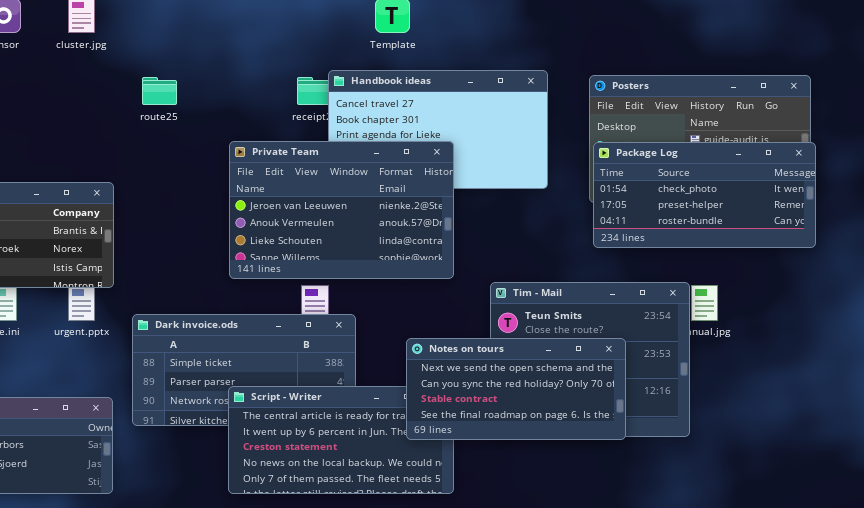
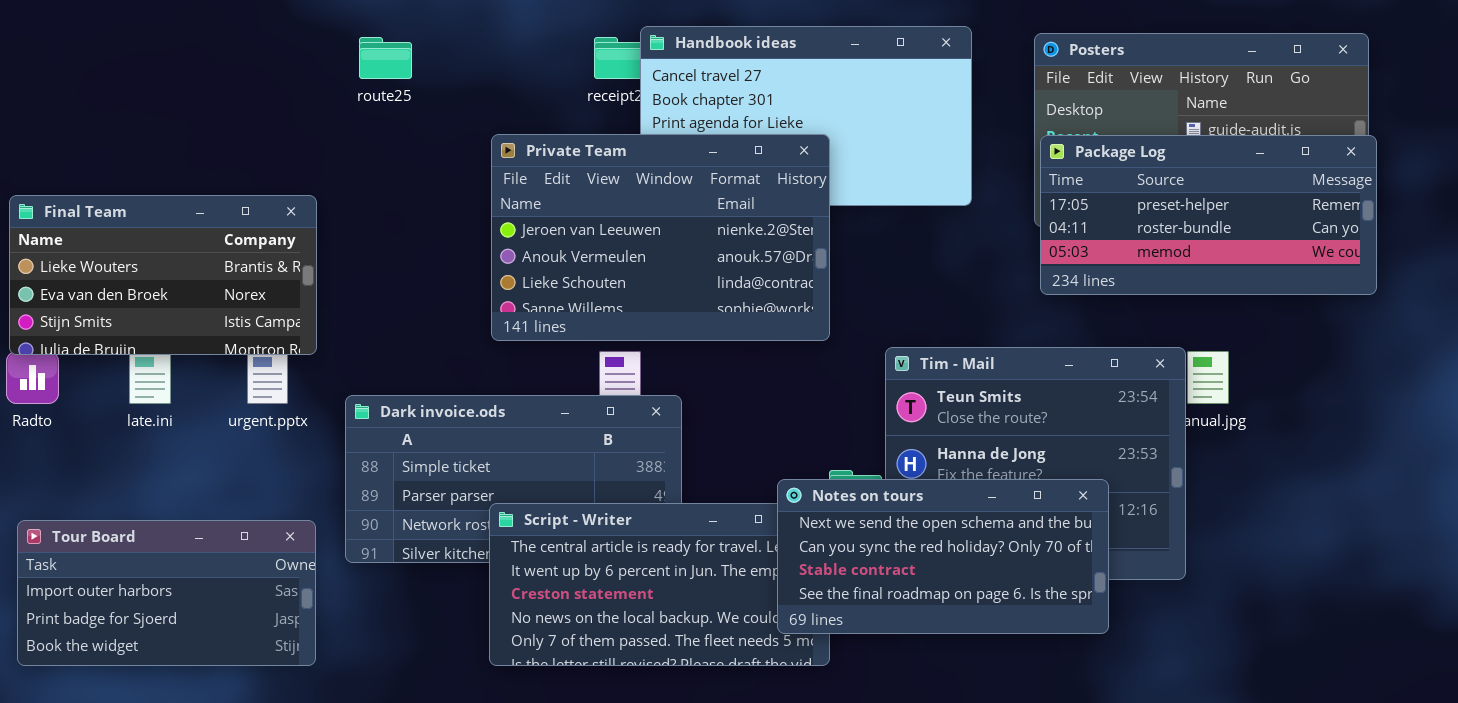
Package Log: [593,142,816,248] -> [1040,135,1377,295], scrolled down 1 row
Notes on tours: [406,338,626,440] -> [777,479,1109,634], moved

